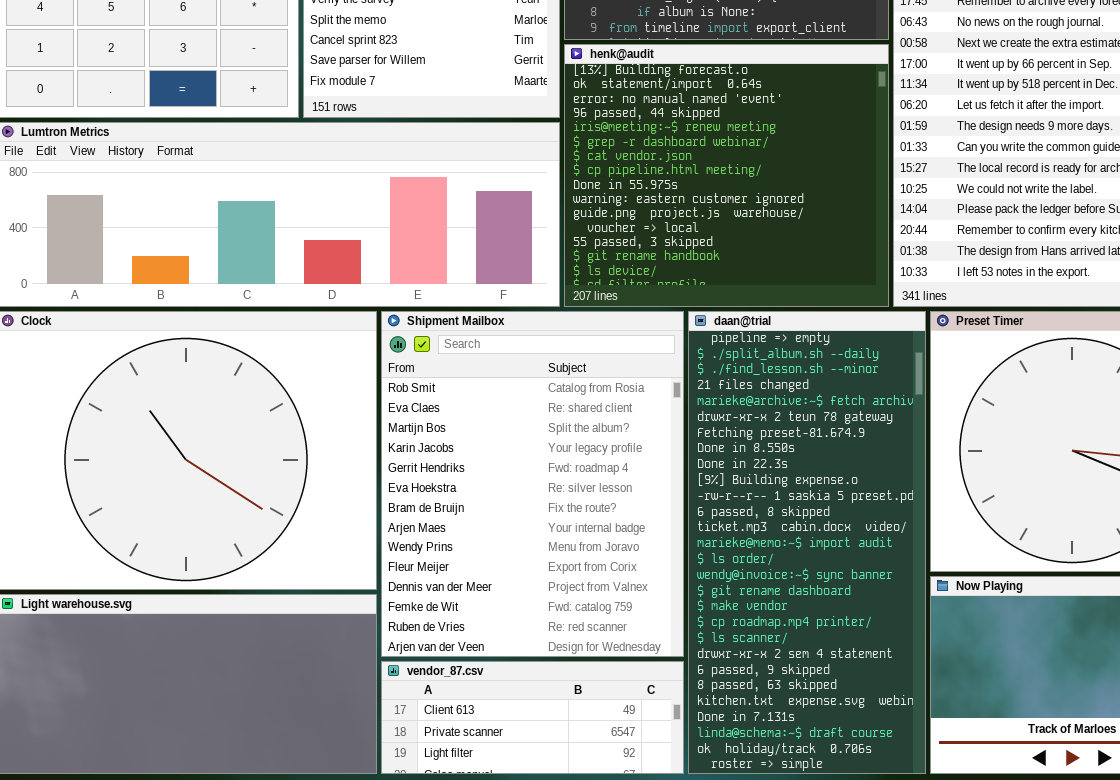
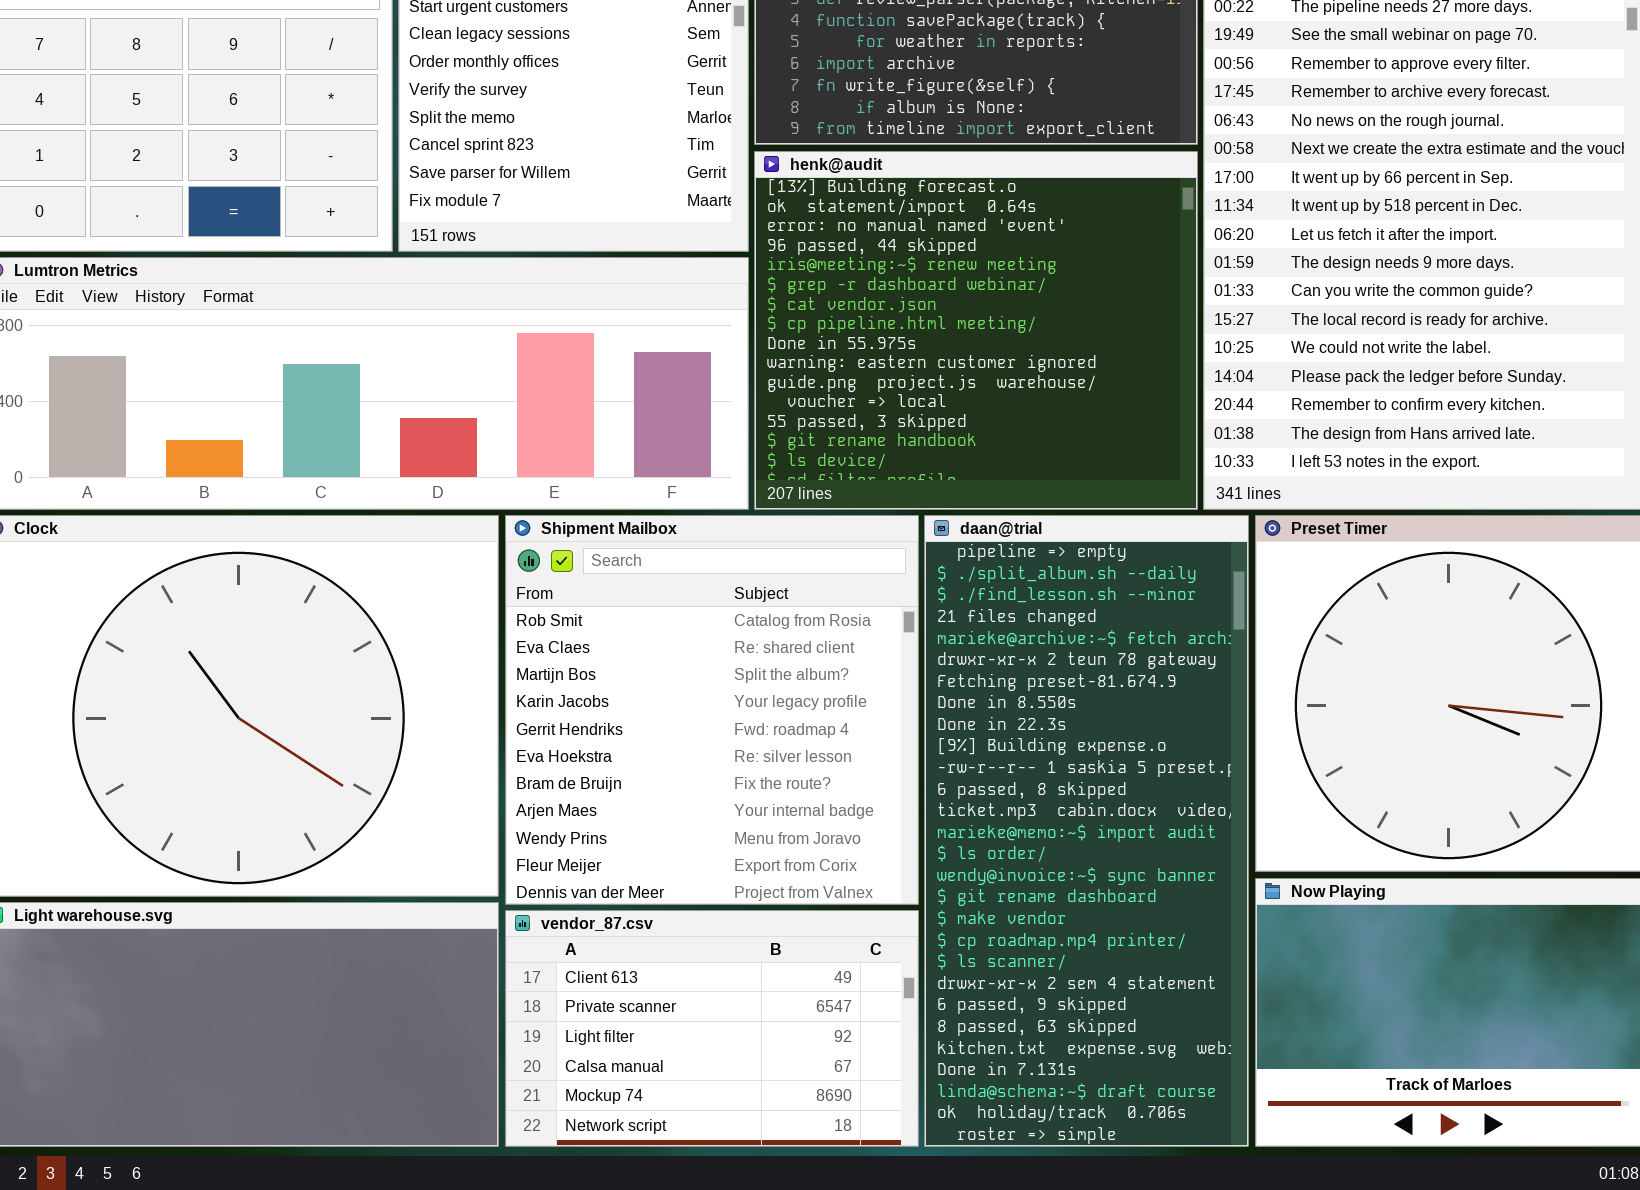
Shipment Mailbox: [381,311,684,657] -> [505,515,919,905], resized
vendor_87.csv: [381,661,684,774] -> [505,910,919,1147], resized

